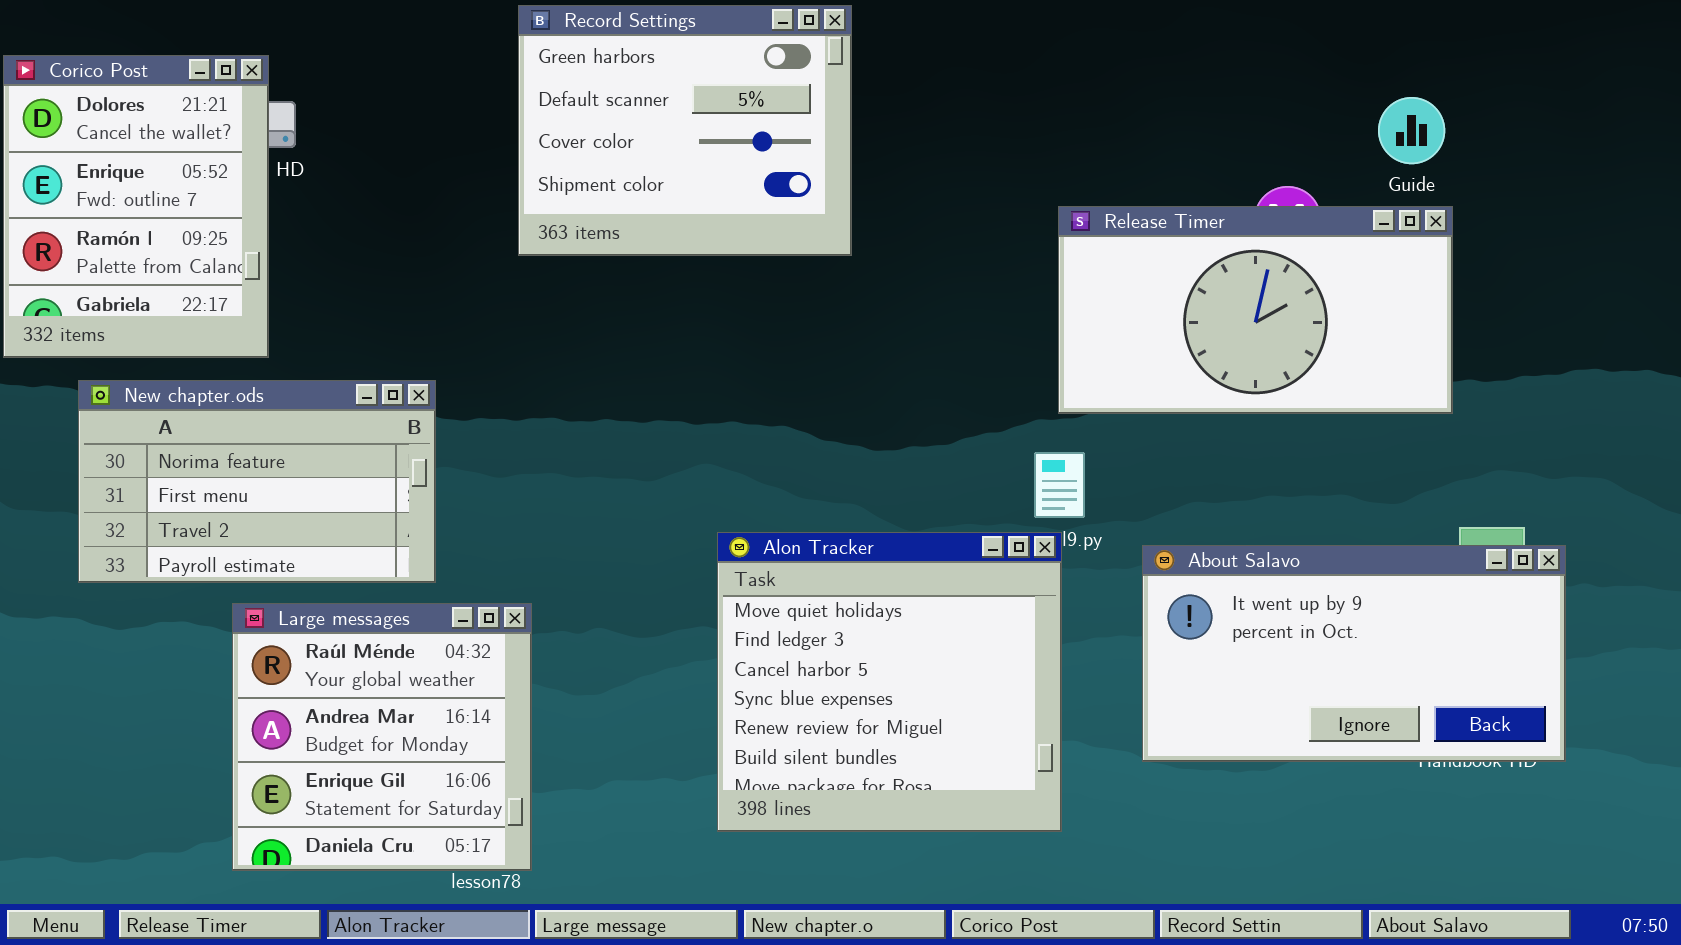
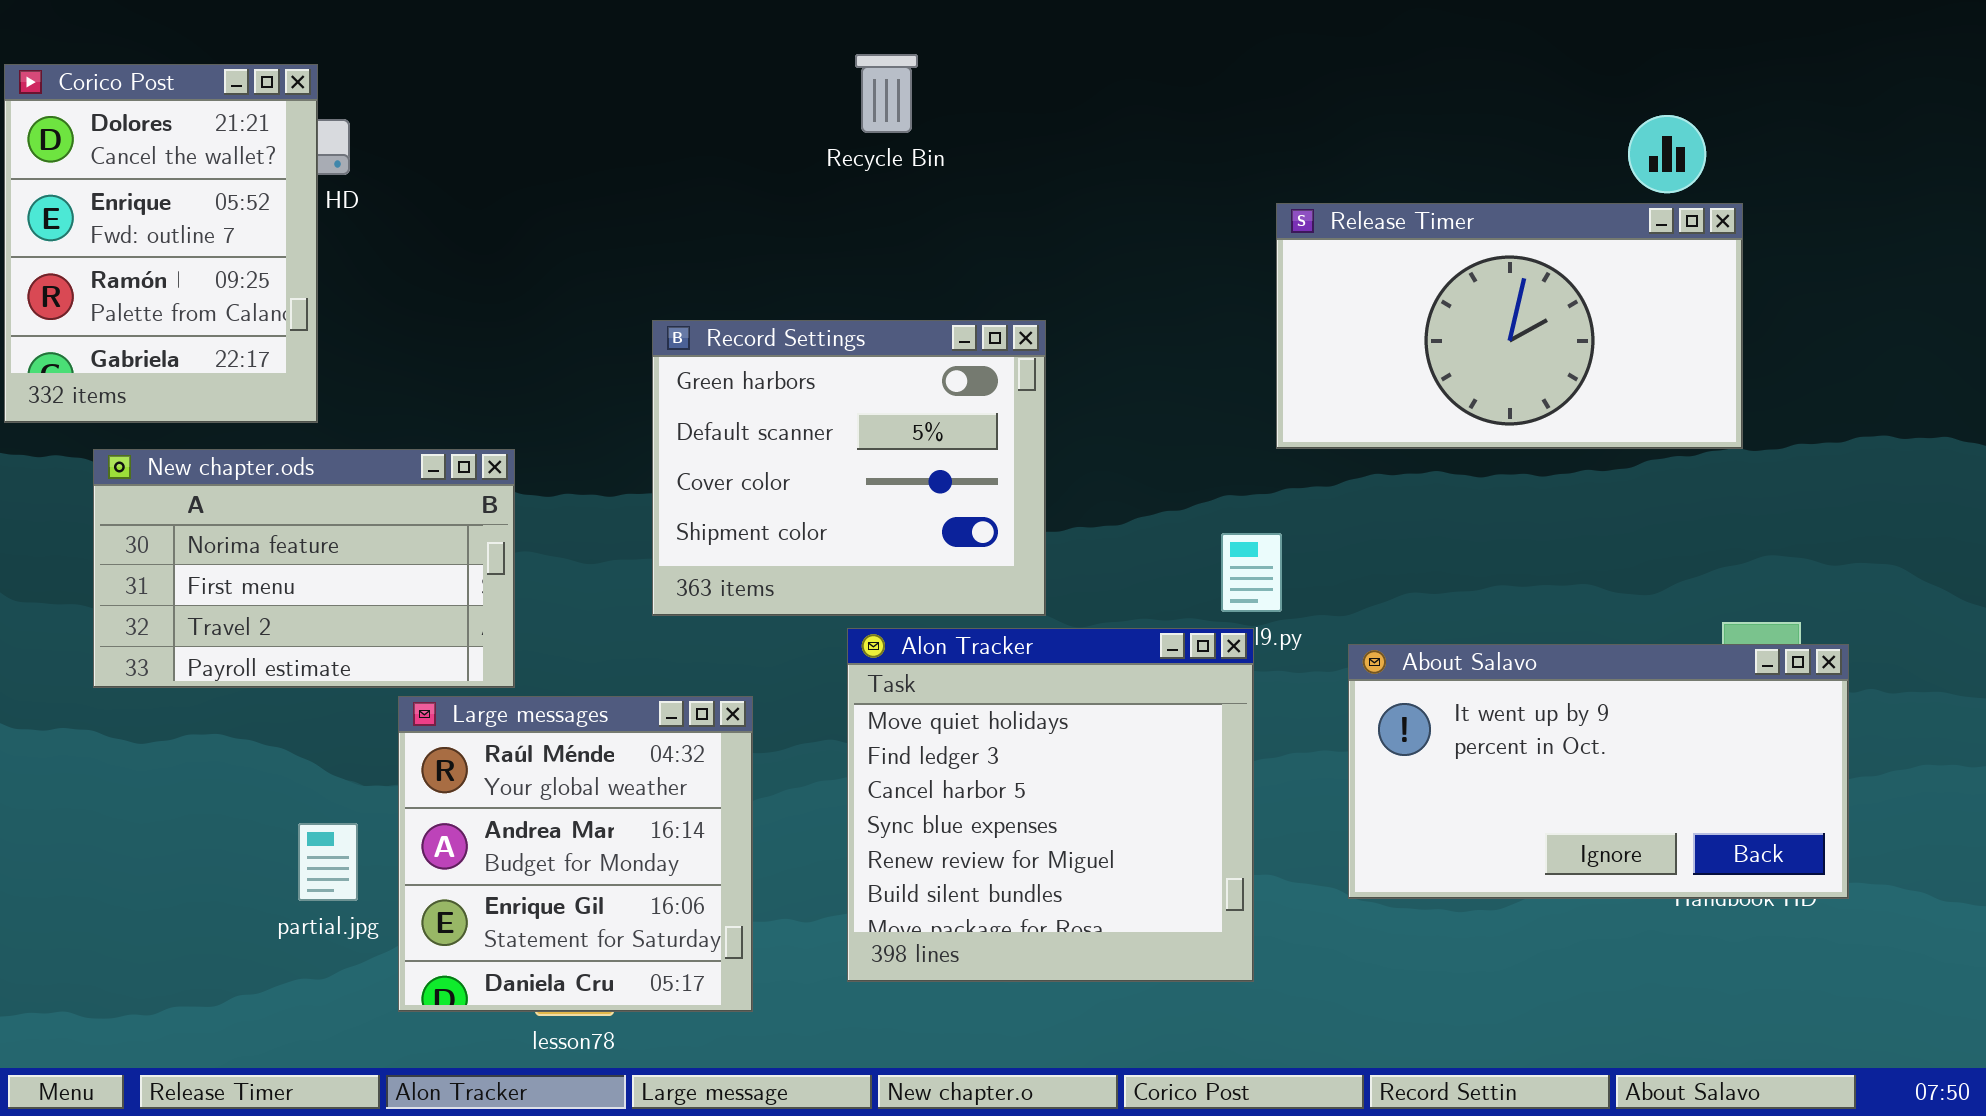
Record Settings: [518,5,852,256] -> [652,320,1046,616], moved
Release Timer: [1058,206,1453,414] -> [1276,203,1743,449], moved
Large messages: [232,603,532,871] -> [398,696,753,1012], moved

